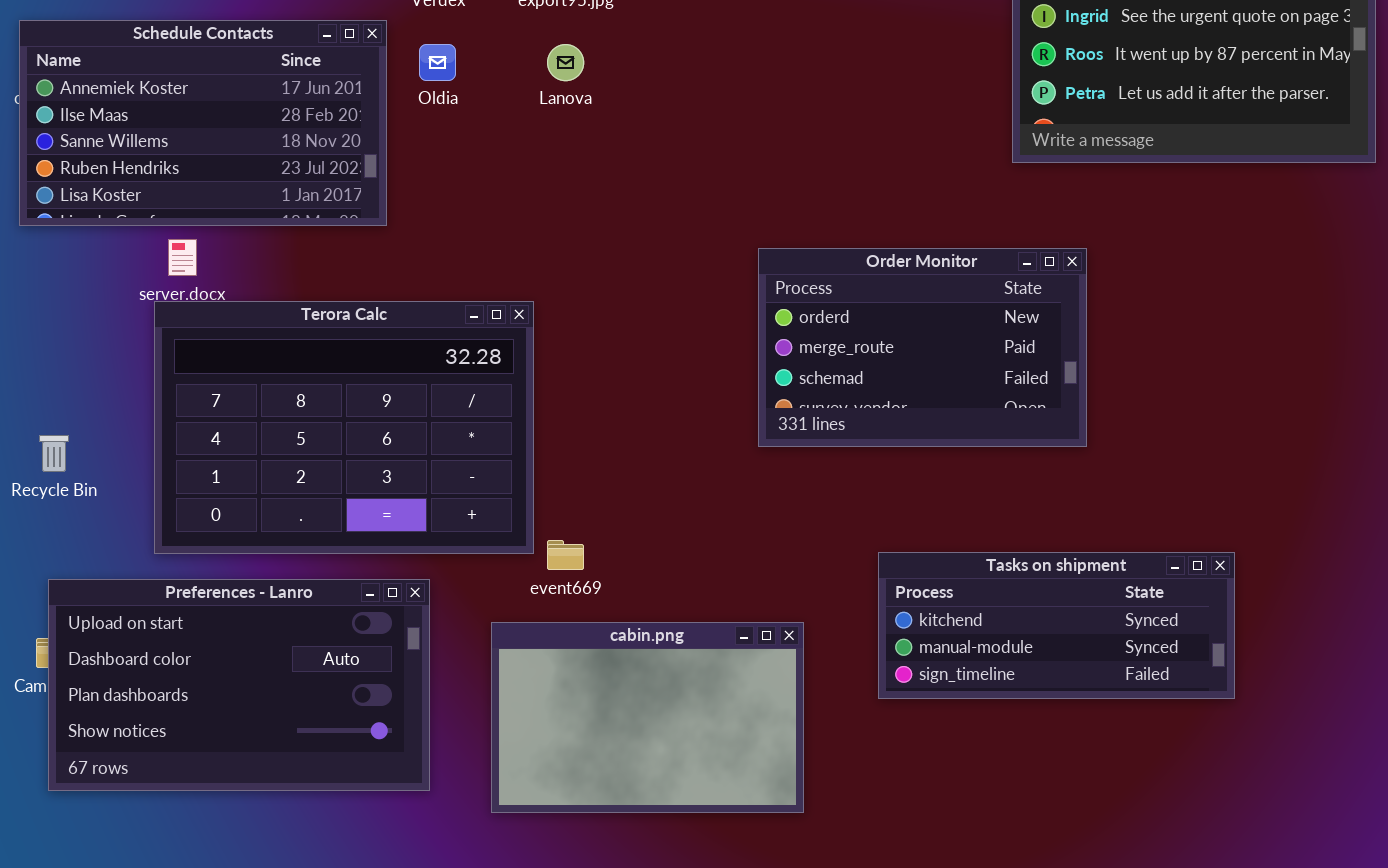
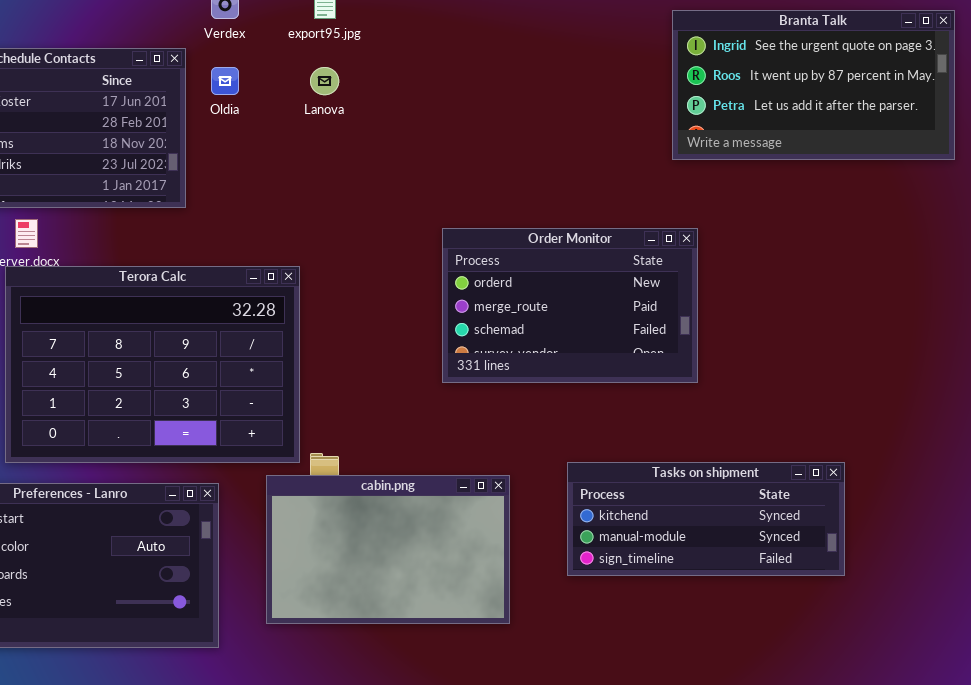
Order Monitor: [758,248,1087,447] -> [442,228,698,383], moved
cabin.png: [491,622,804,813] -> [266,475,510,624], moved

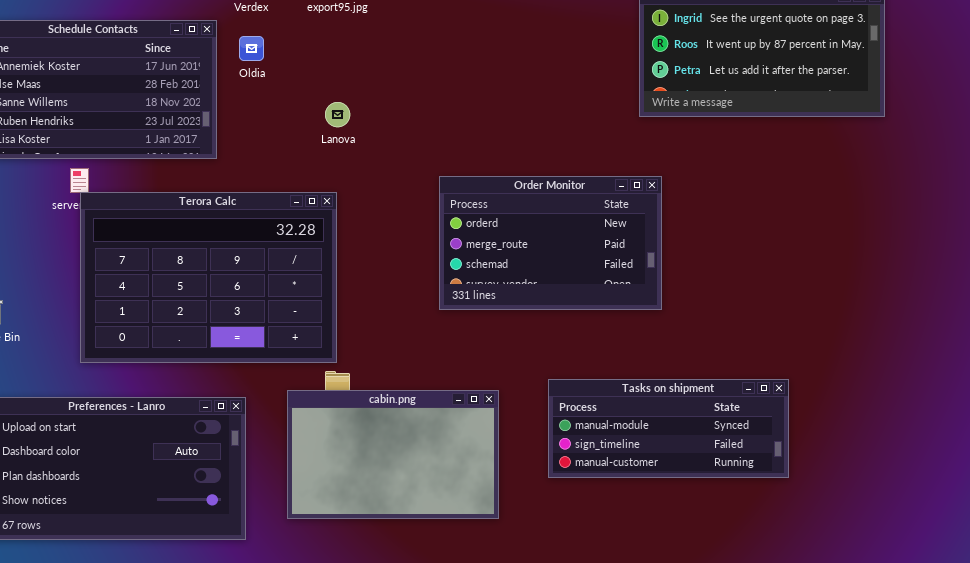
Lanova: [310,67,339,95] -> [325,102,350,127], moved
Terora Calc: [5,266,300,463] -> [80,192,337,363], moved
Tasks on shipment: [567,462,845,576] -> [548,379,789,478], scrolled down 1 row

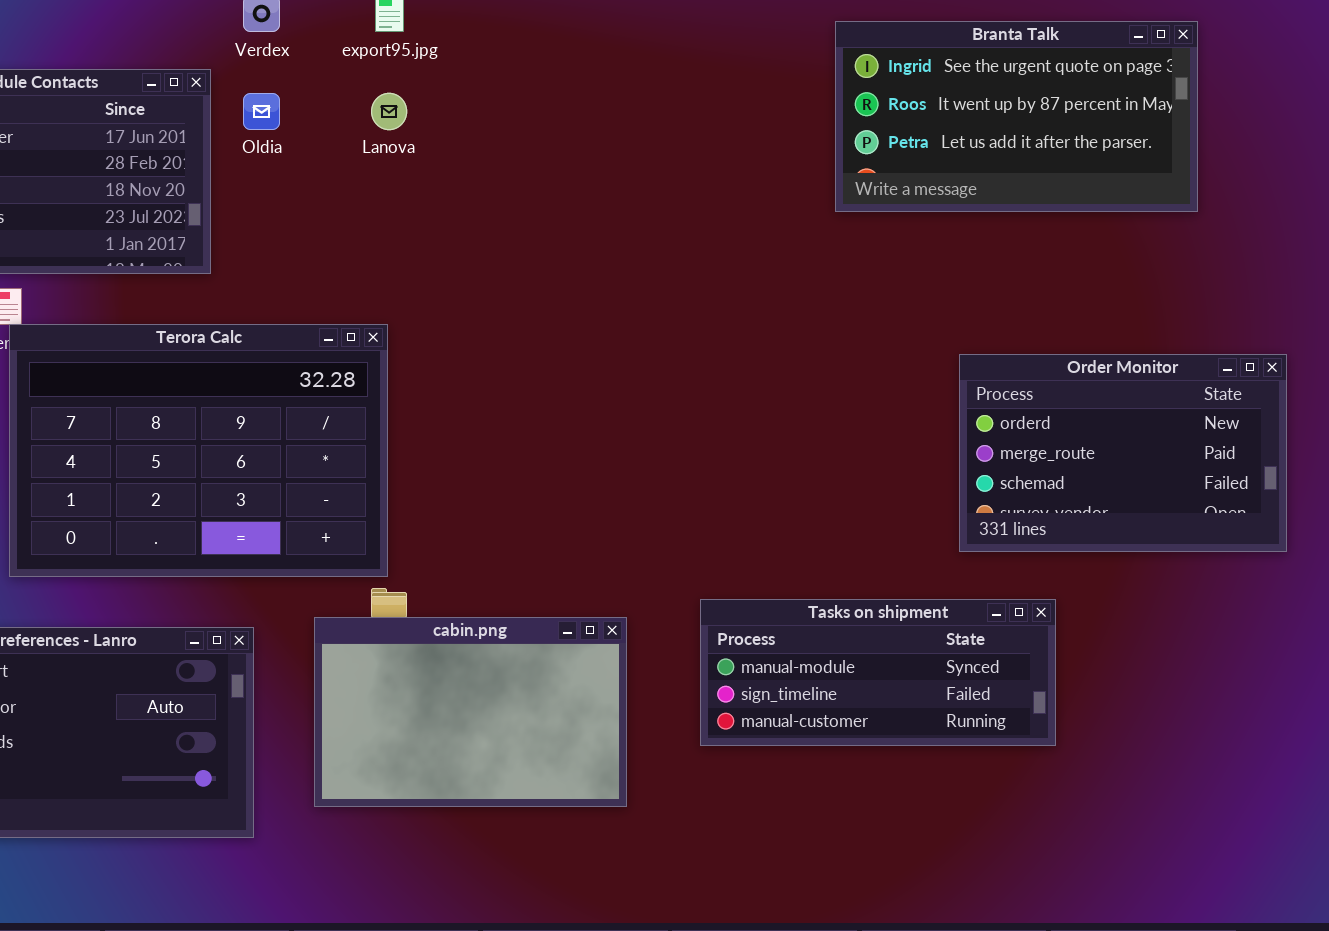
Lanova: [325,102,350,127] -> [371,93,407,130], moved
Order Monitor: [439,176,662,310] -> [959,354,1287,552], moved

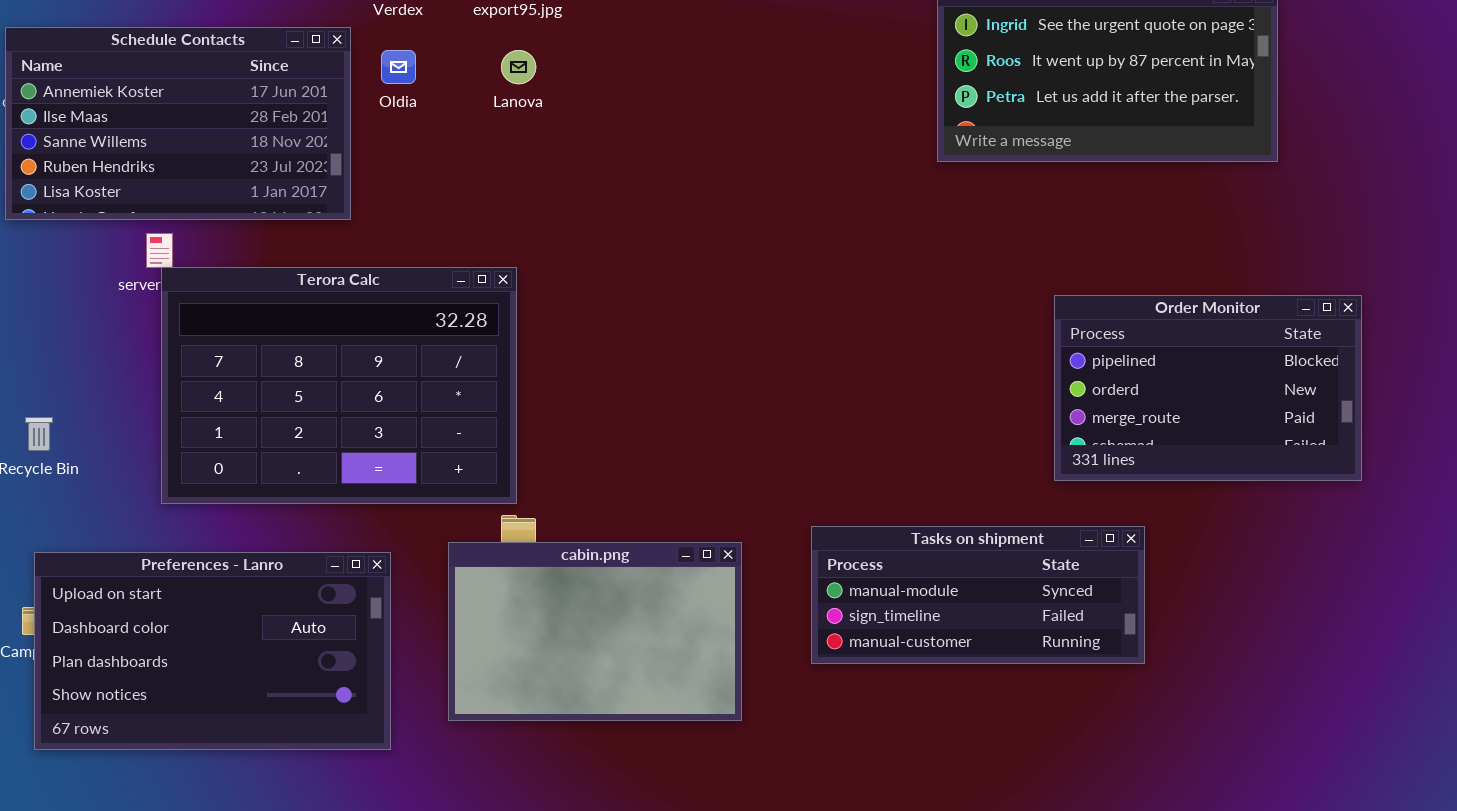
Order Monitor: [959,354,1287,552] -> [1054,295,1362,481], scrolled up 1 row

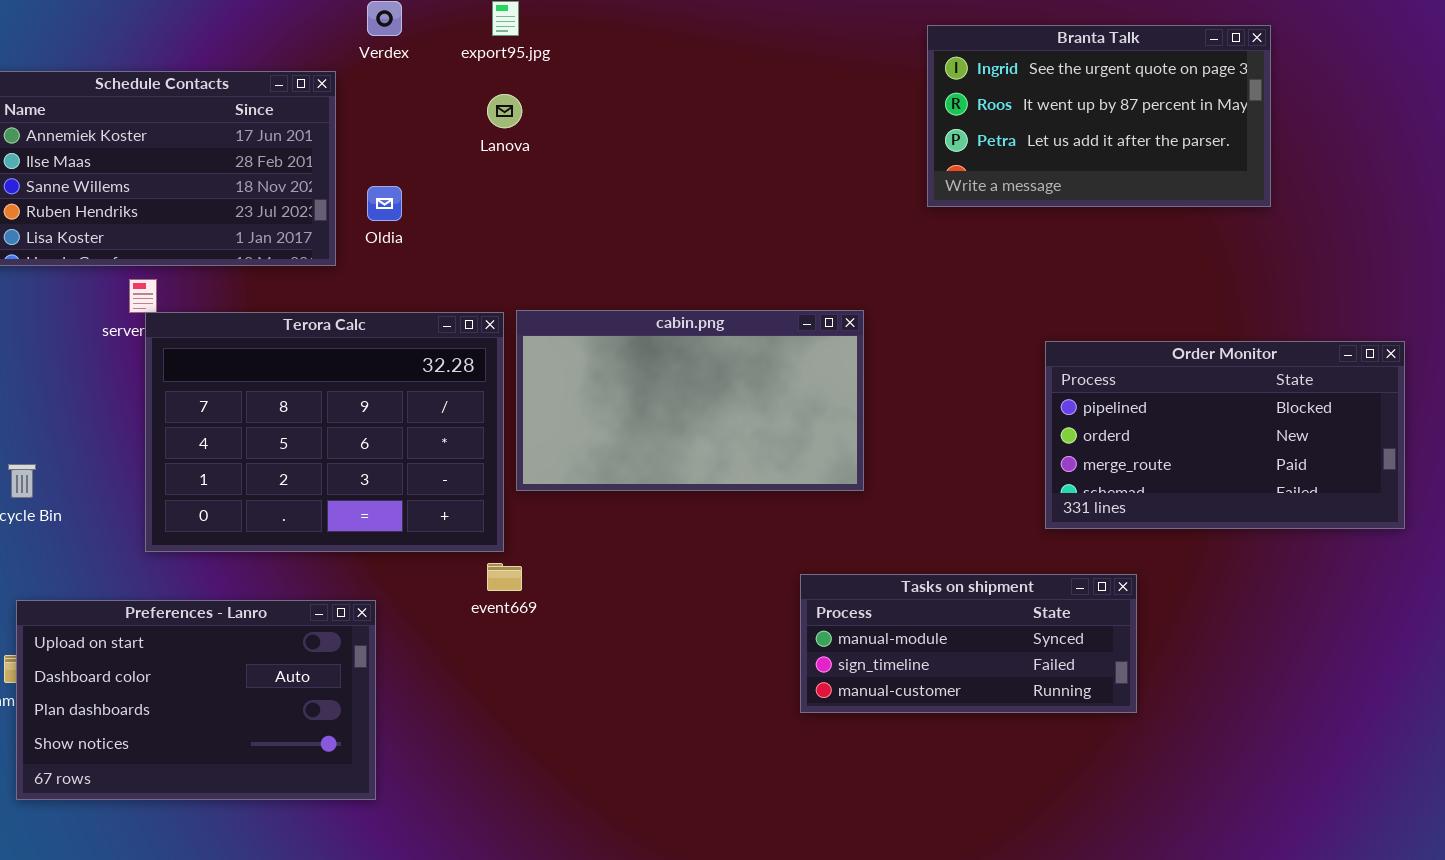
Oldia: [381,50,416,84] -> [367,186,402,221], moved
Order Monitor: [1054,295,1362,481] -> [1045,341,1405,529], resized
cabin.png: [448,542,742,721] -> [516,310,864,491], moved, resized

